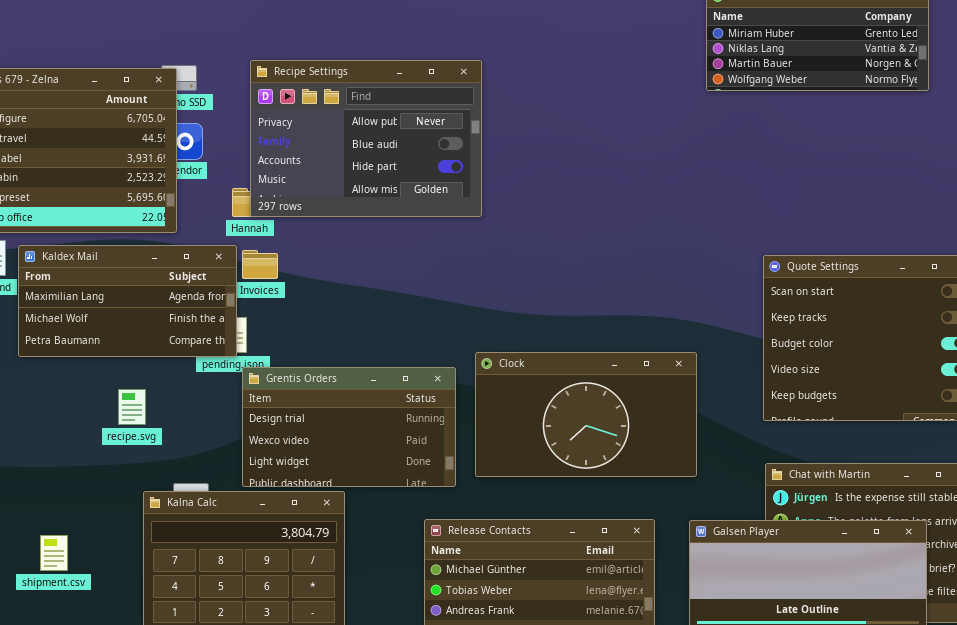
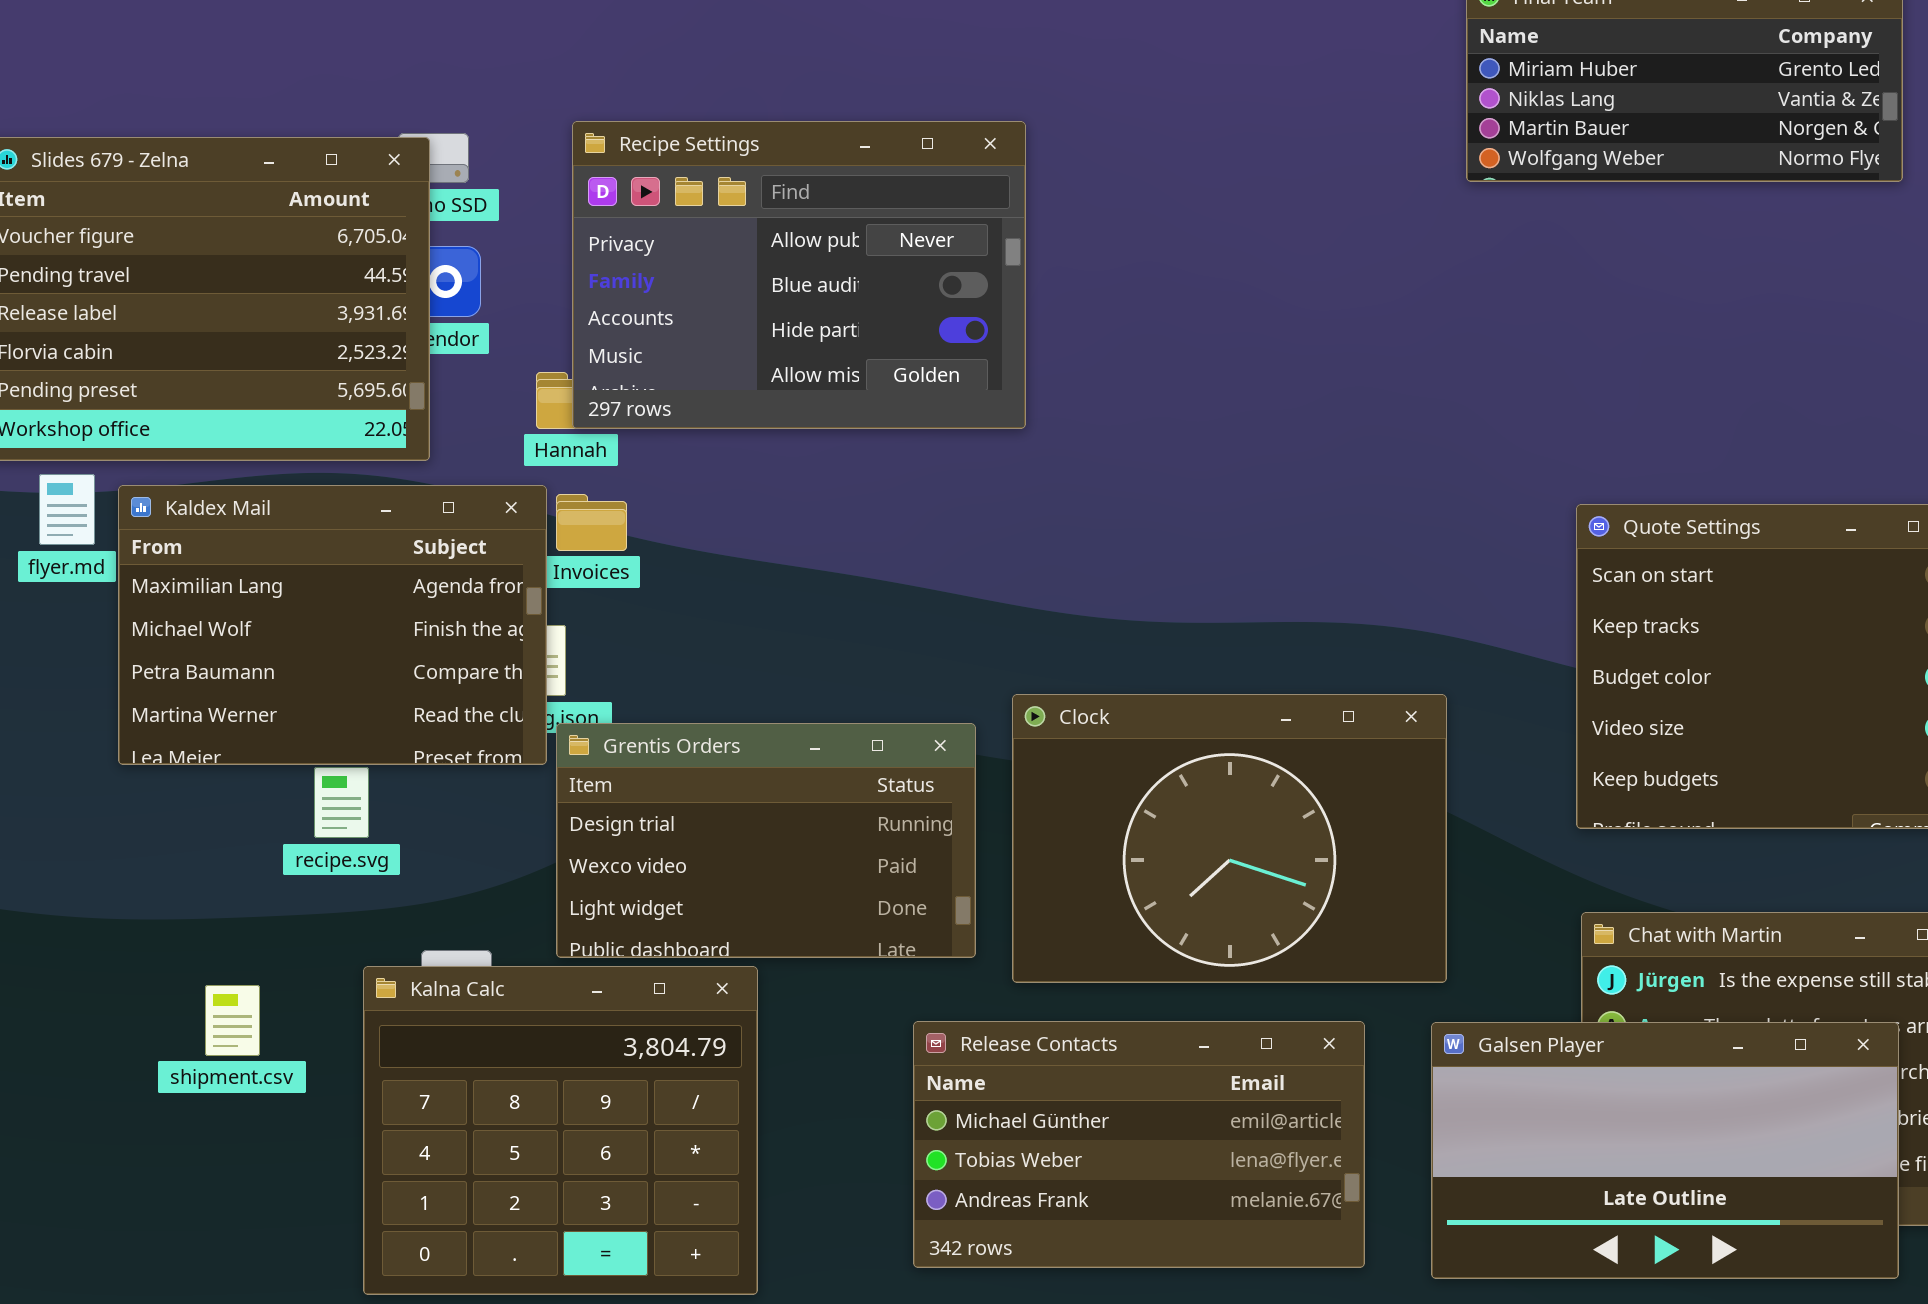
Kaldex Mail: [18,245,237,357] -> [118,485,547,765], resized
Clock: [475,352,697,477] -> [1012,694,1447,983], resized
shipment.csv: [40,535,68,571] -> [205,985,260,1056], moved

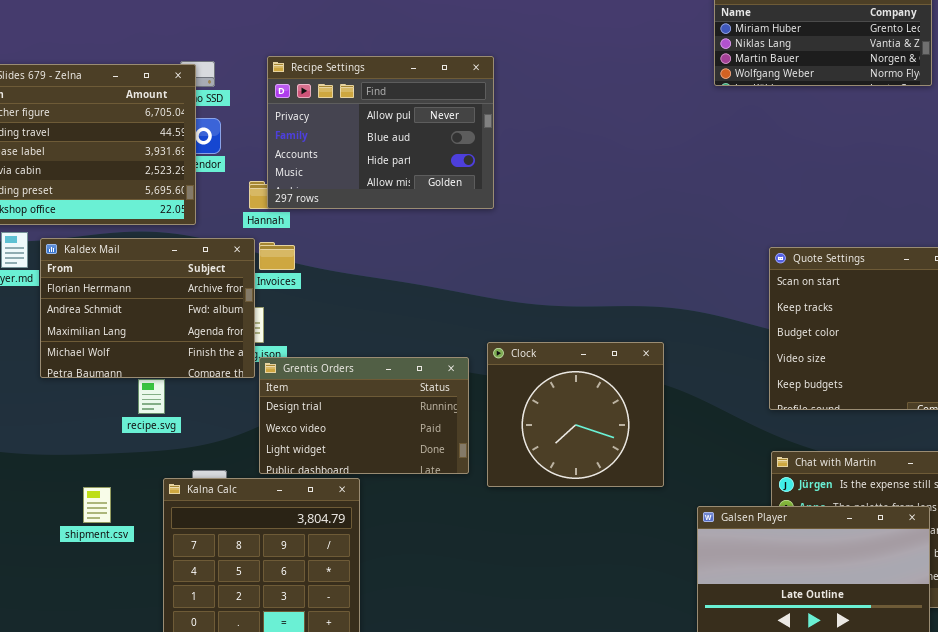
Kaldex Mail: [118,485,547,765] -> [40,238,255,378], scrolled up 2 rows
Clock: [1012,694,1447,983] -> [487,342,664,487], resized
Release Contacts: [913,1021,1365,1268] -> none, closed

